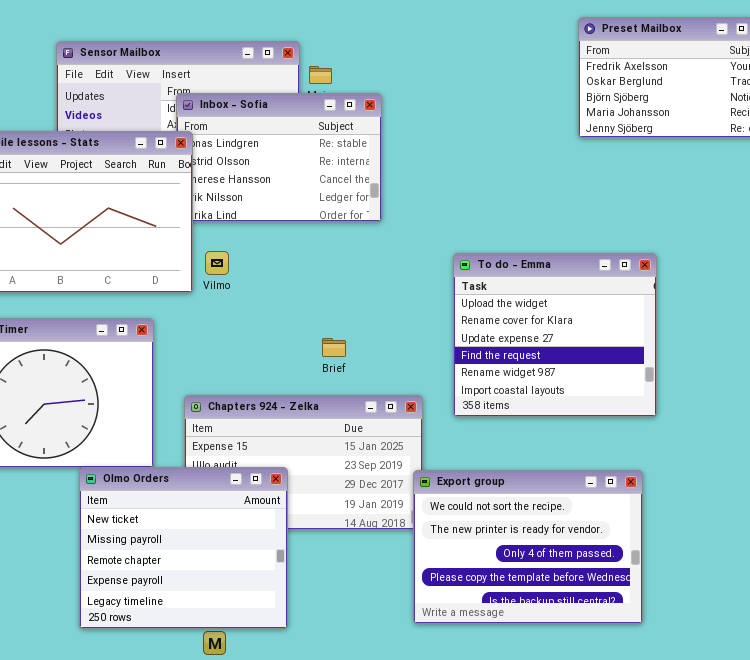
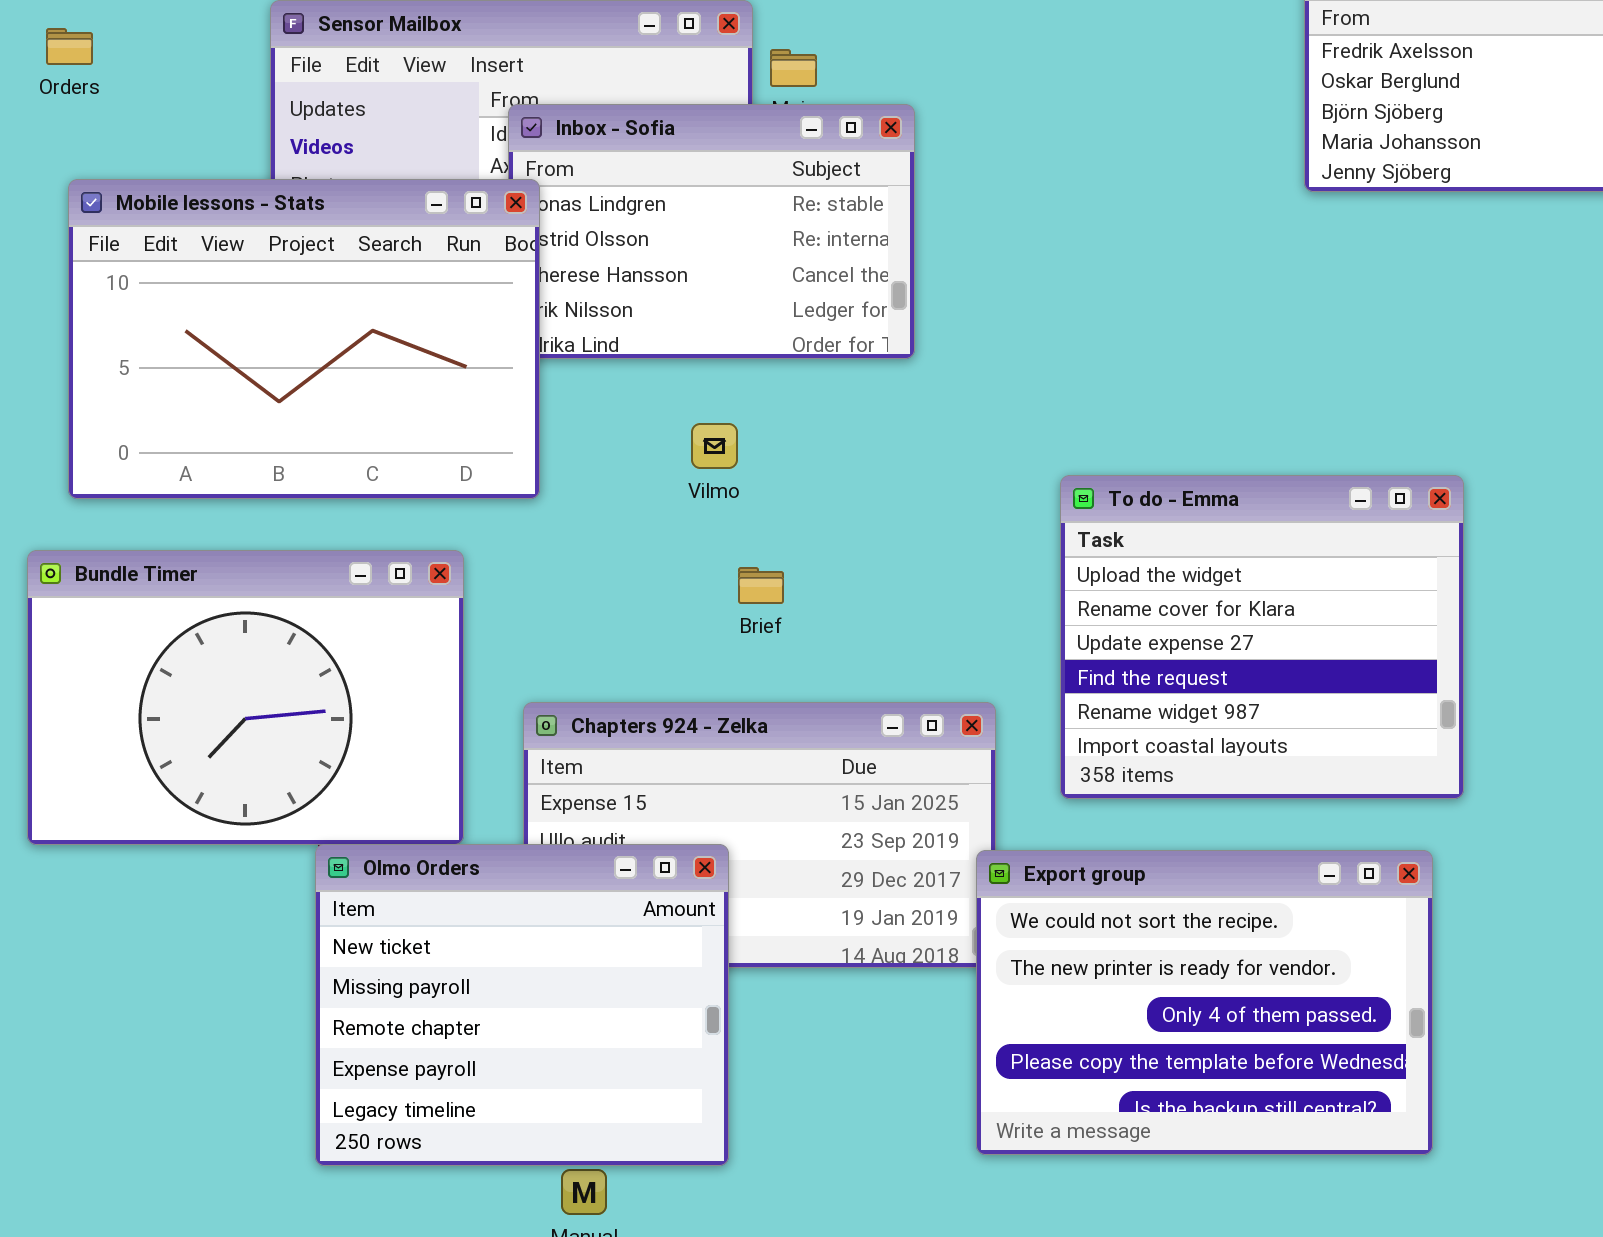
Vilmo: [205,251,229,275] -> [691,423,738,469], moved
To do - Emma: [453,253,657,417] -> [1060,475,1464,799], moved
Brief: [322,338,346,357] -> [738,567,784,604], moved

